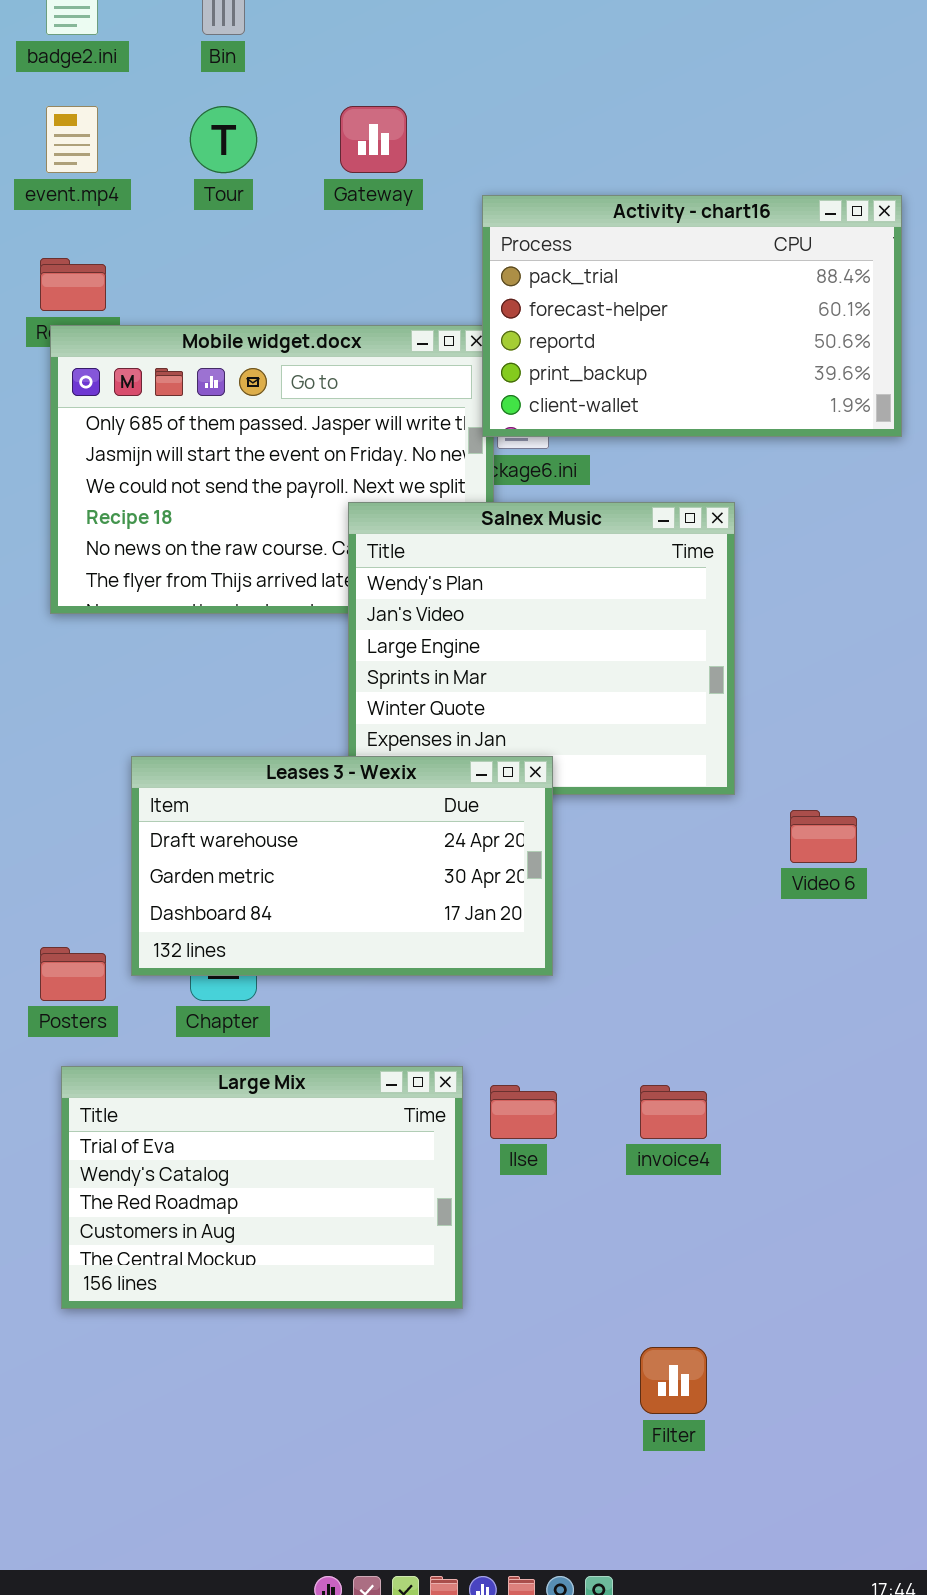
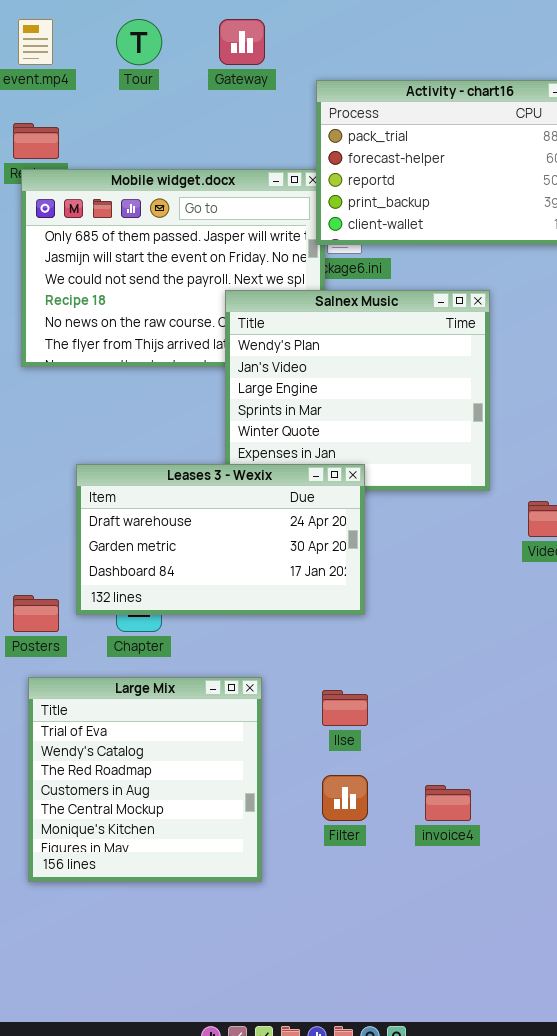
Large Mix: [61,1066,463,1309] -> [28,677,262,882], resized
invoice4: [640,1085,707,1139] -> [425,785,471,821], moved
Filter: [640,1347,707,1414] -> [322,775,368,821], moved

